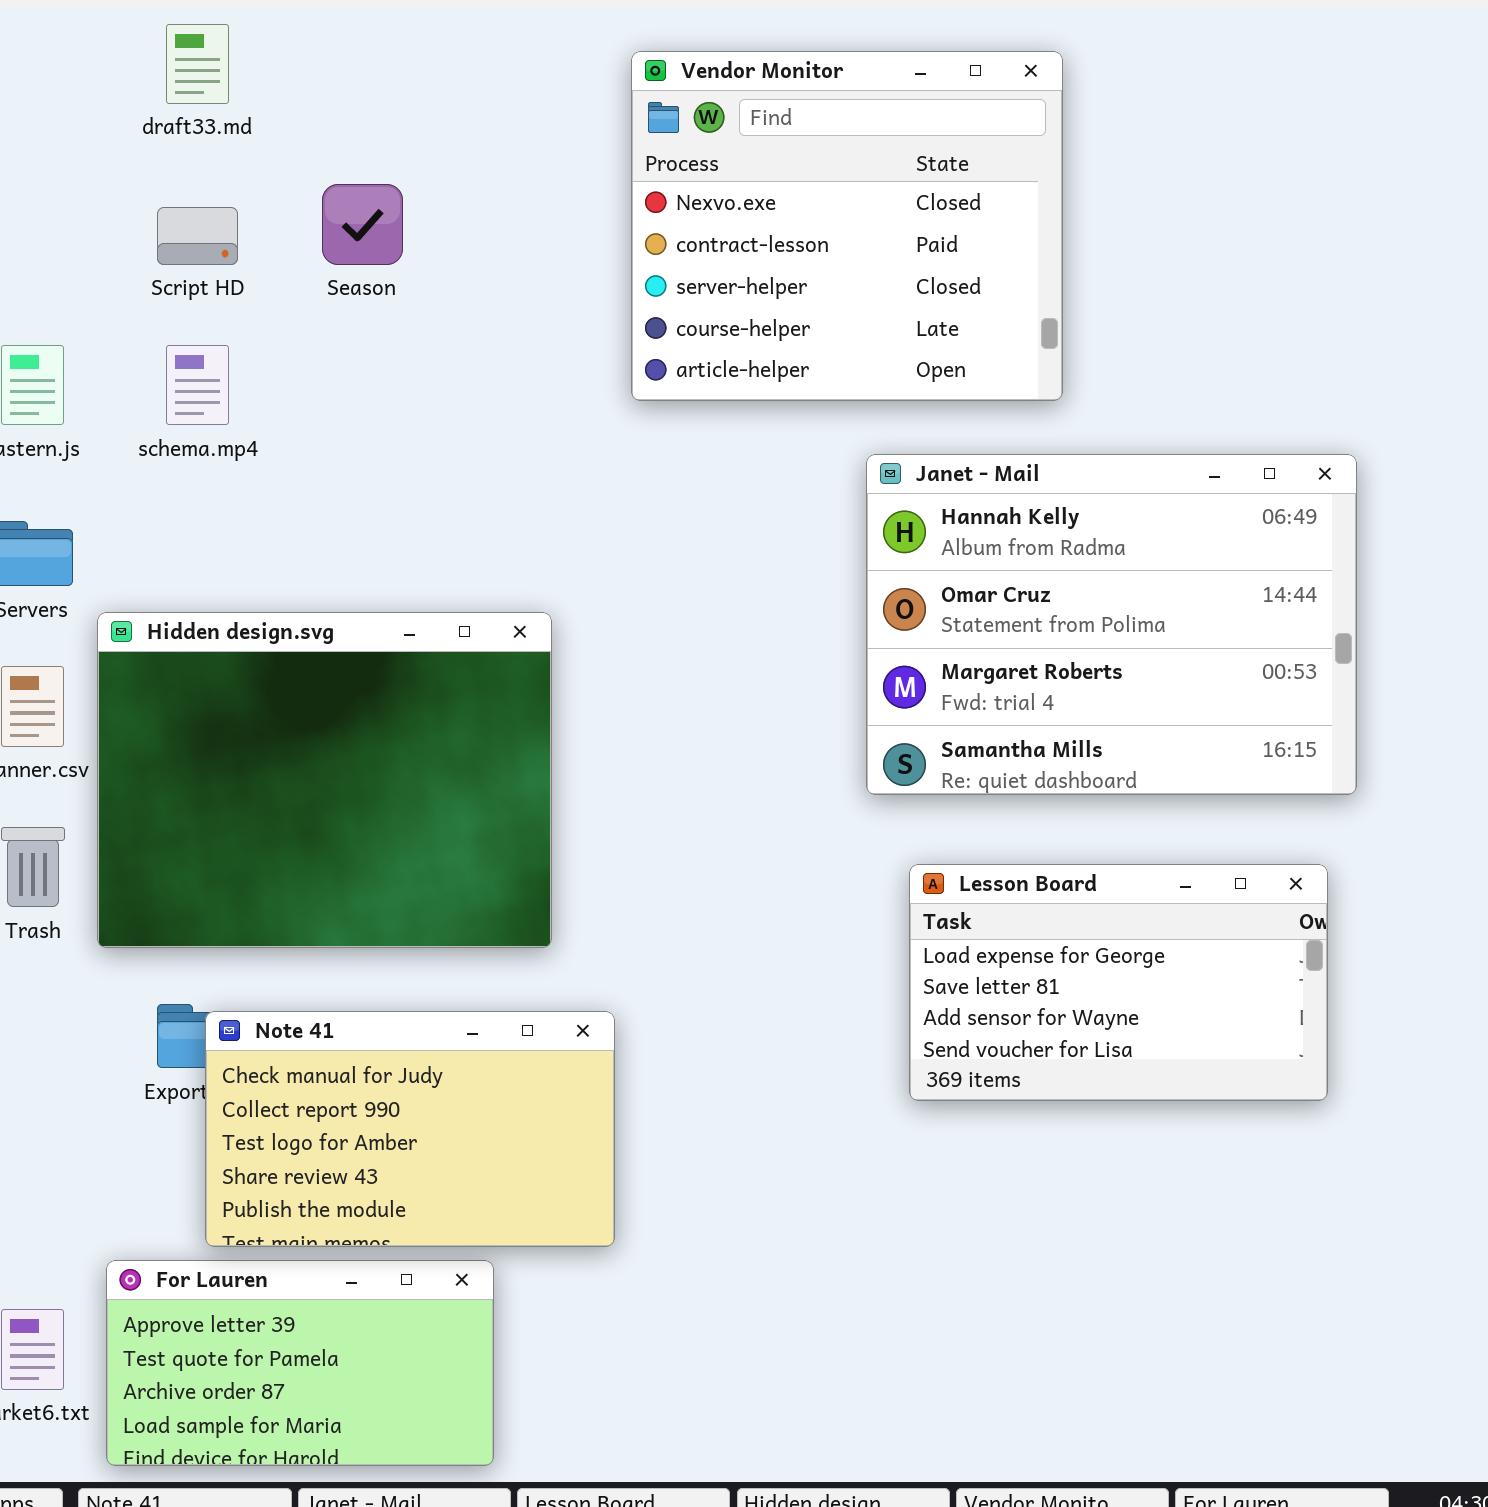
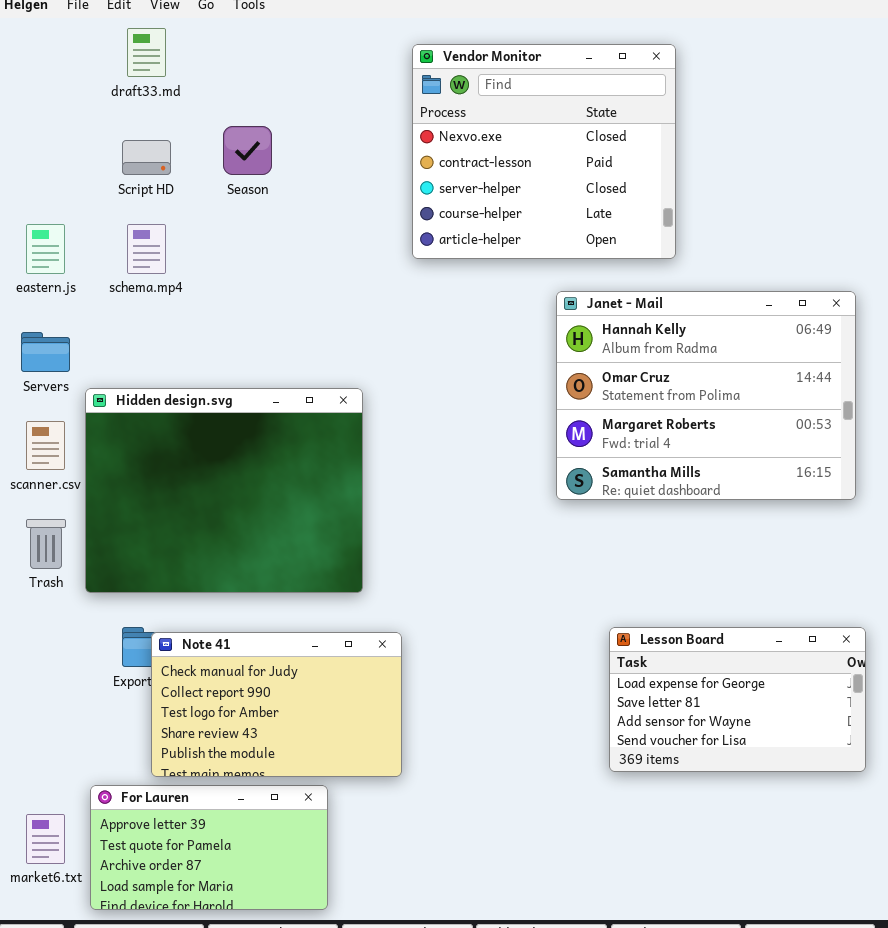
Lesson Board: [909,864,1328,1101] -> [609,627,866,772], moved

